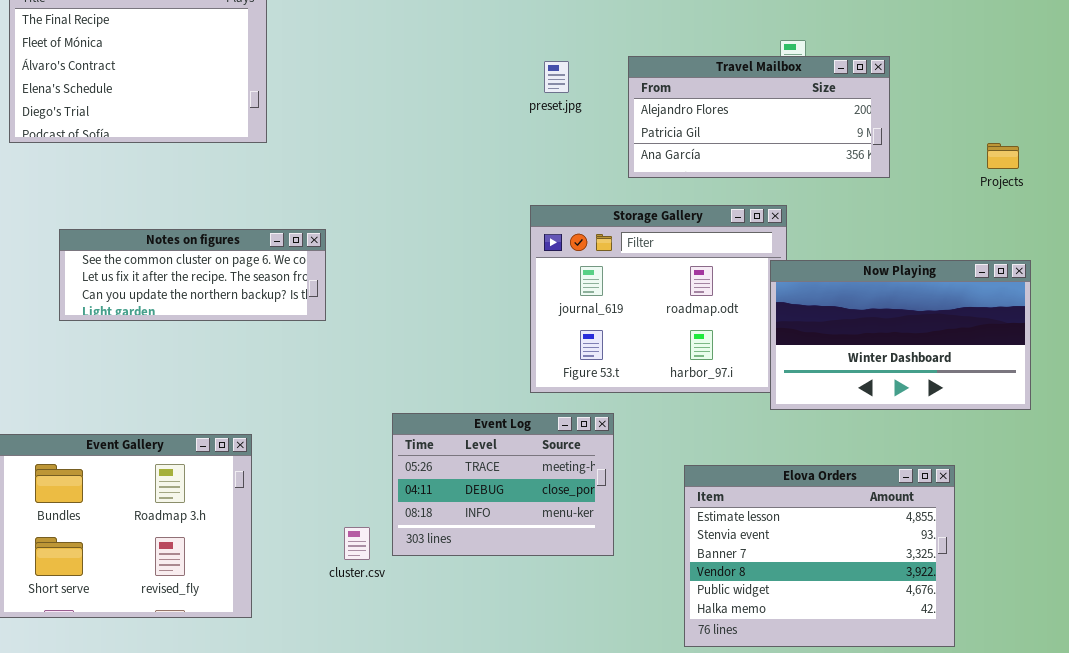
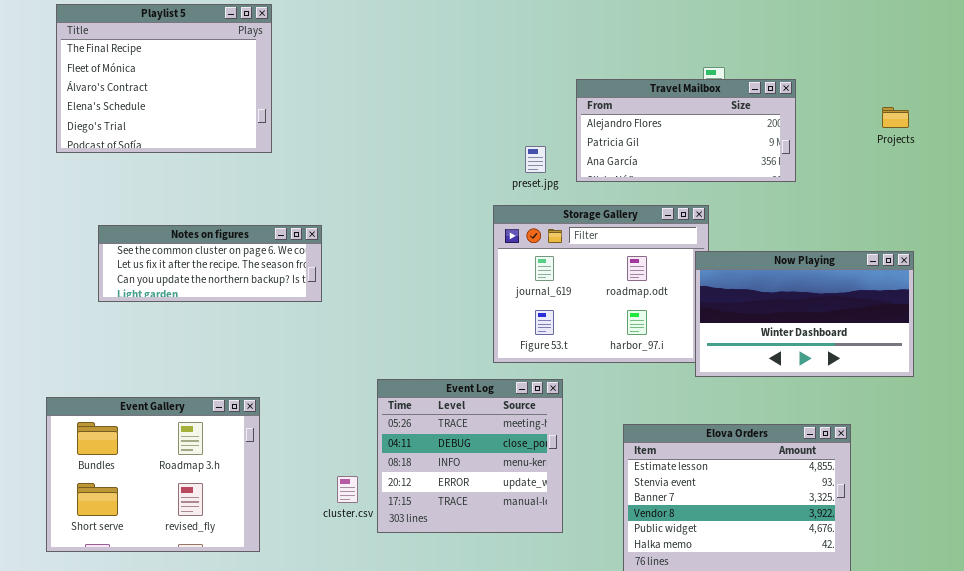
preset.jpg: [544,61,569,93] -> [525,146,546,173], moved
Projects: [987,143,1019,169] -> [882,107,909,128], moved
Event Log: [392,413,614,556] -> [377,379,563,533], resized

